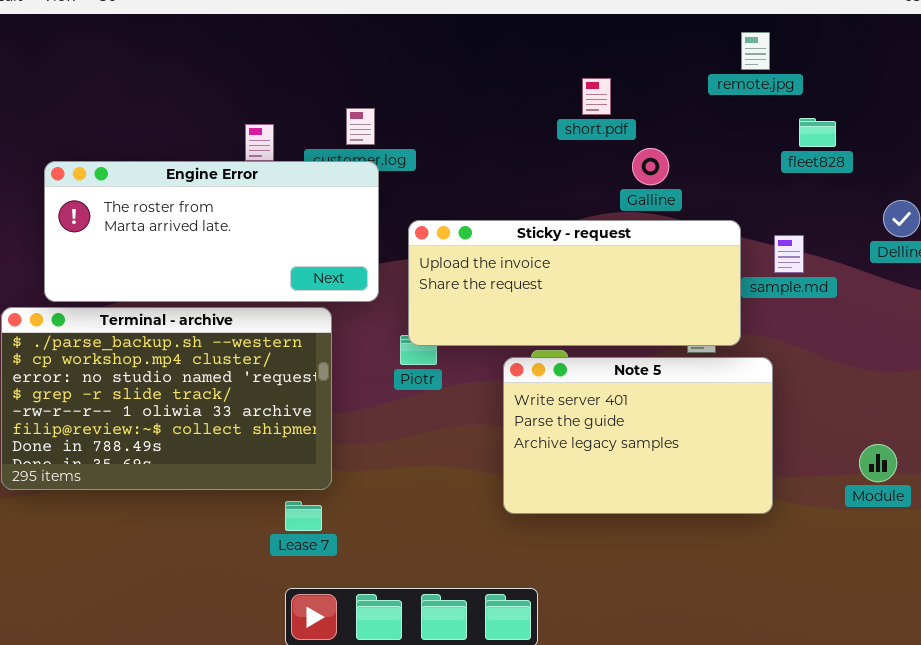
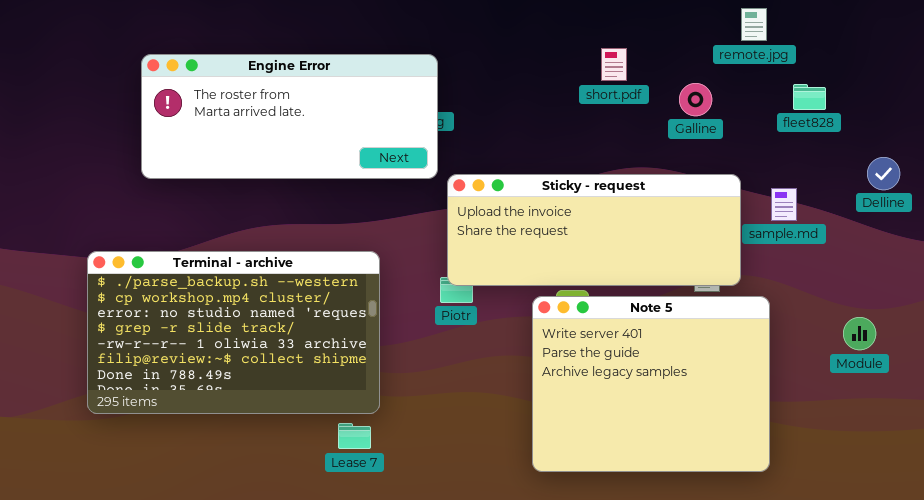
Galline: [632,148,669,185] -> [679,83,712,116], moved
Engine Error: [44,161,379,302] -> [141,54,438,179], moved
Note 5: [503,357,773,514] -> [532,296,770,472], resized
Module: [859,444,897,482] -> [843,317,876,350], moved

